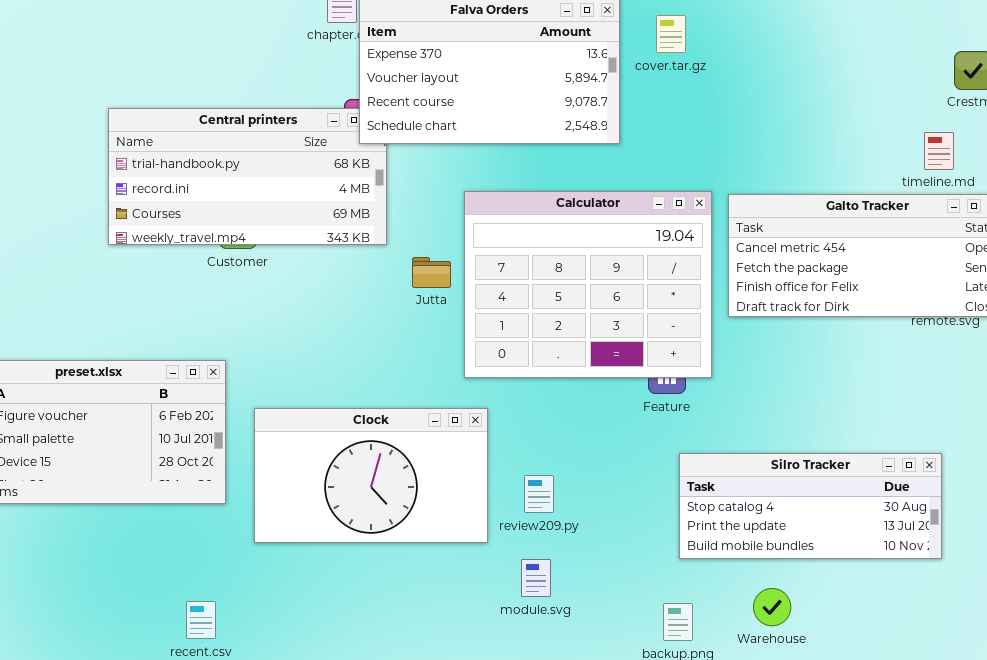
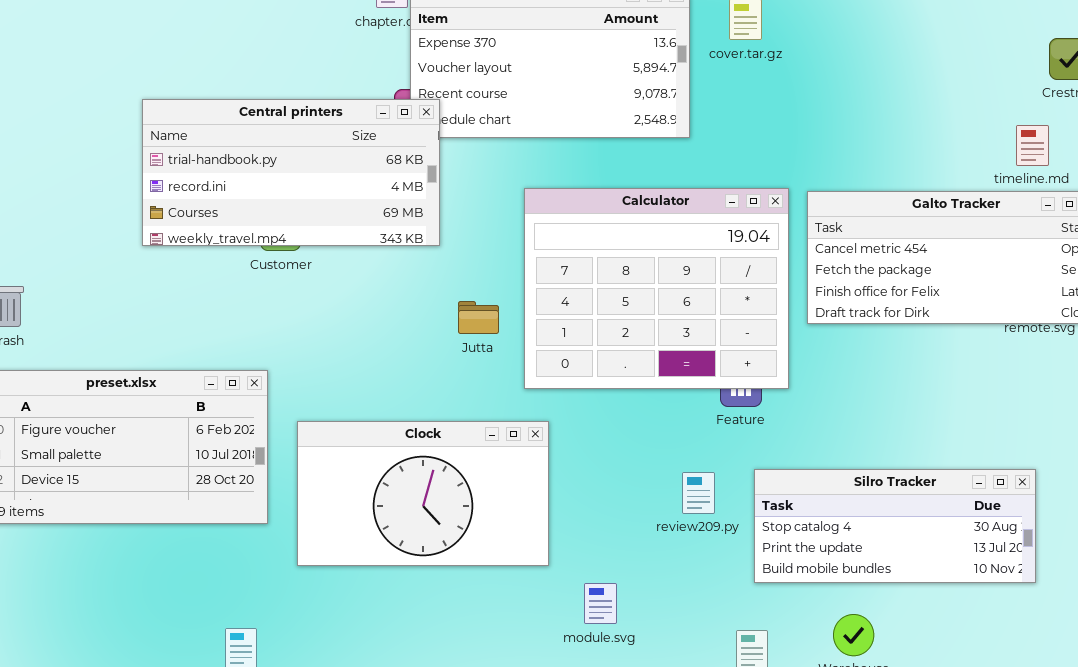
Central printers: [108,108,387,245] -> [142,99,440,246], raised
Jutta: [412,257,451,288] -> [458,301,499,334], moved
review209.py: [524,475,554,513] -> [682,472,715,514], moved

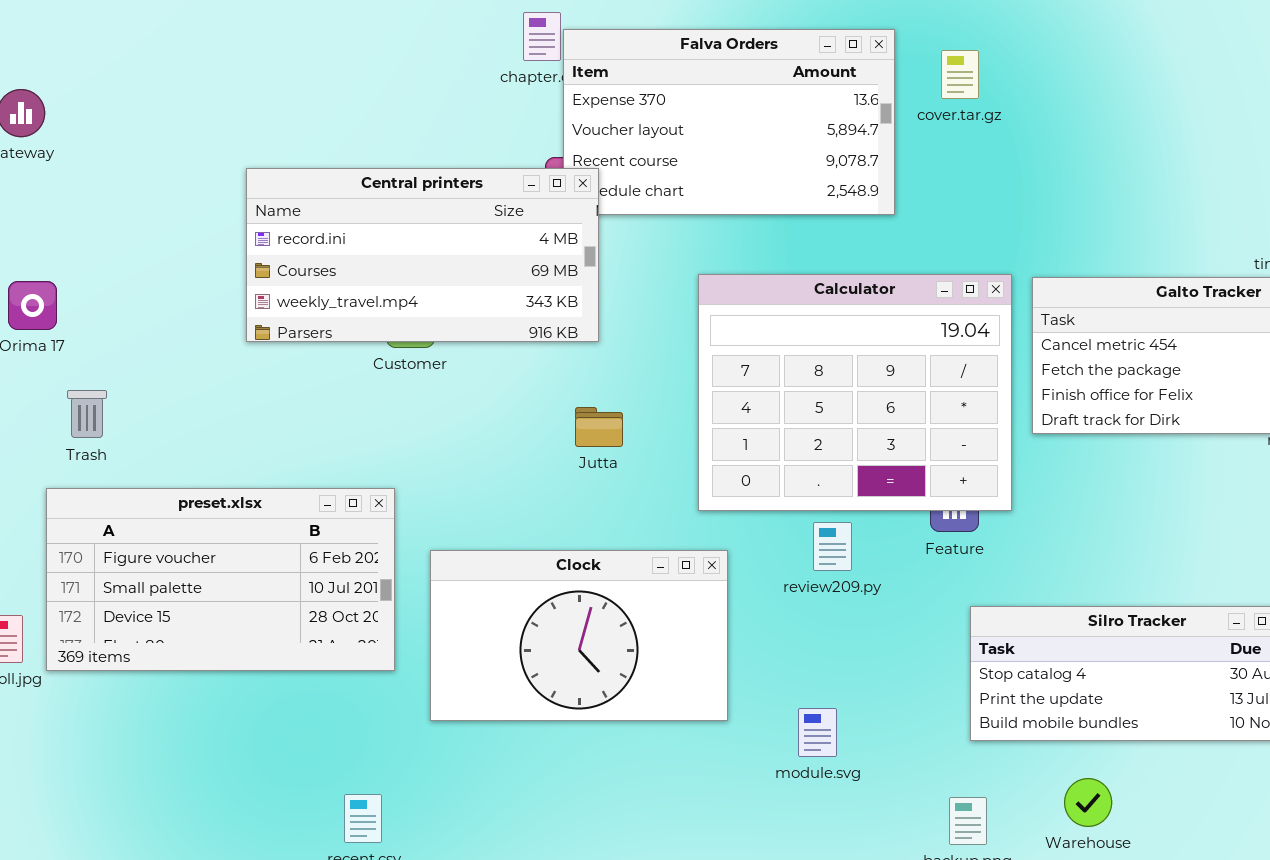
Central printers: [142,99,440,246] -> [246,168,599,342], scrolled down 1 row
Jutta: [458,301,499,334] -> [575,407,623,447], moved
review209.py: [682,472,715,514] -> [813,522,852,571], moved
module.svg: [584,583,617,624] -> [798,708,837,757], moved

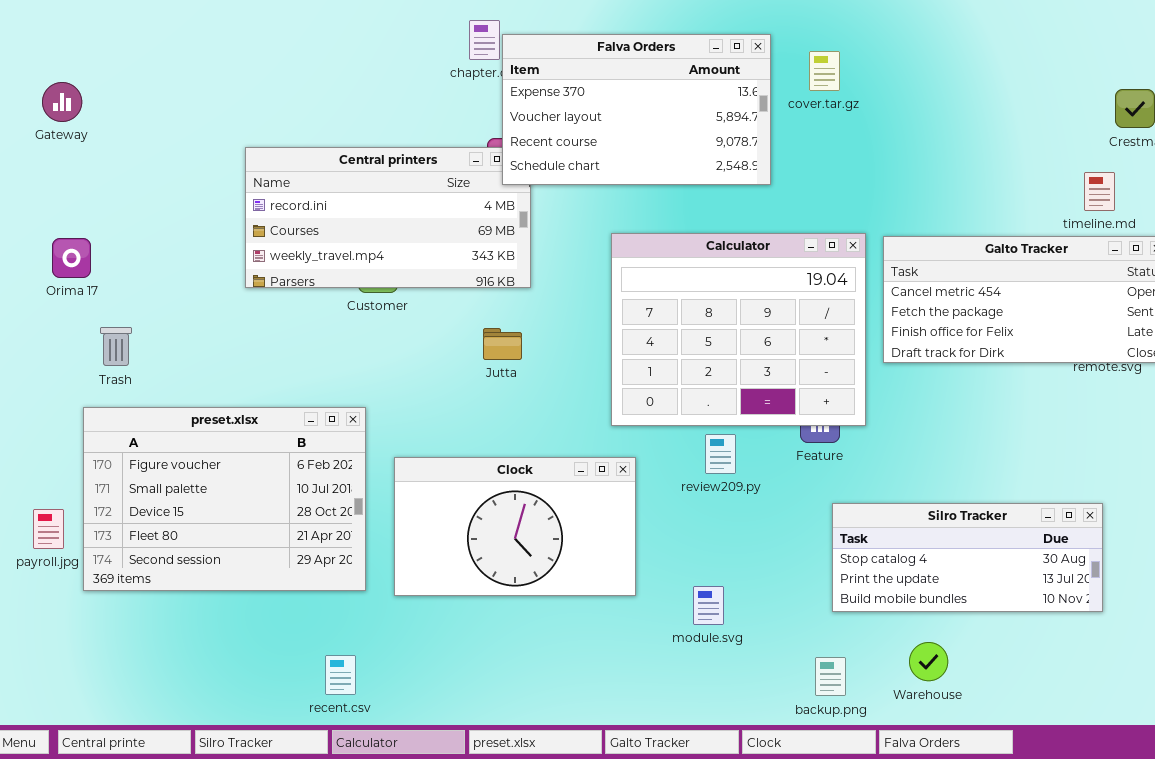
Falva Orders: [563,29,895,215] -> [502,34,771,185], raised
Jutta: [575,407,623,447] -> [483,328,522,360], moved
preset.xlsx: [46,488,395,671] -> [83,407,366,591], resized

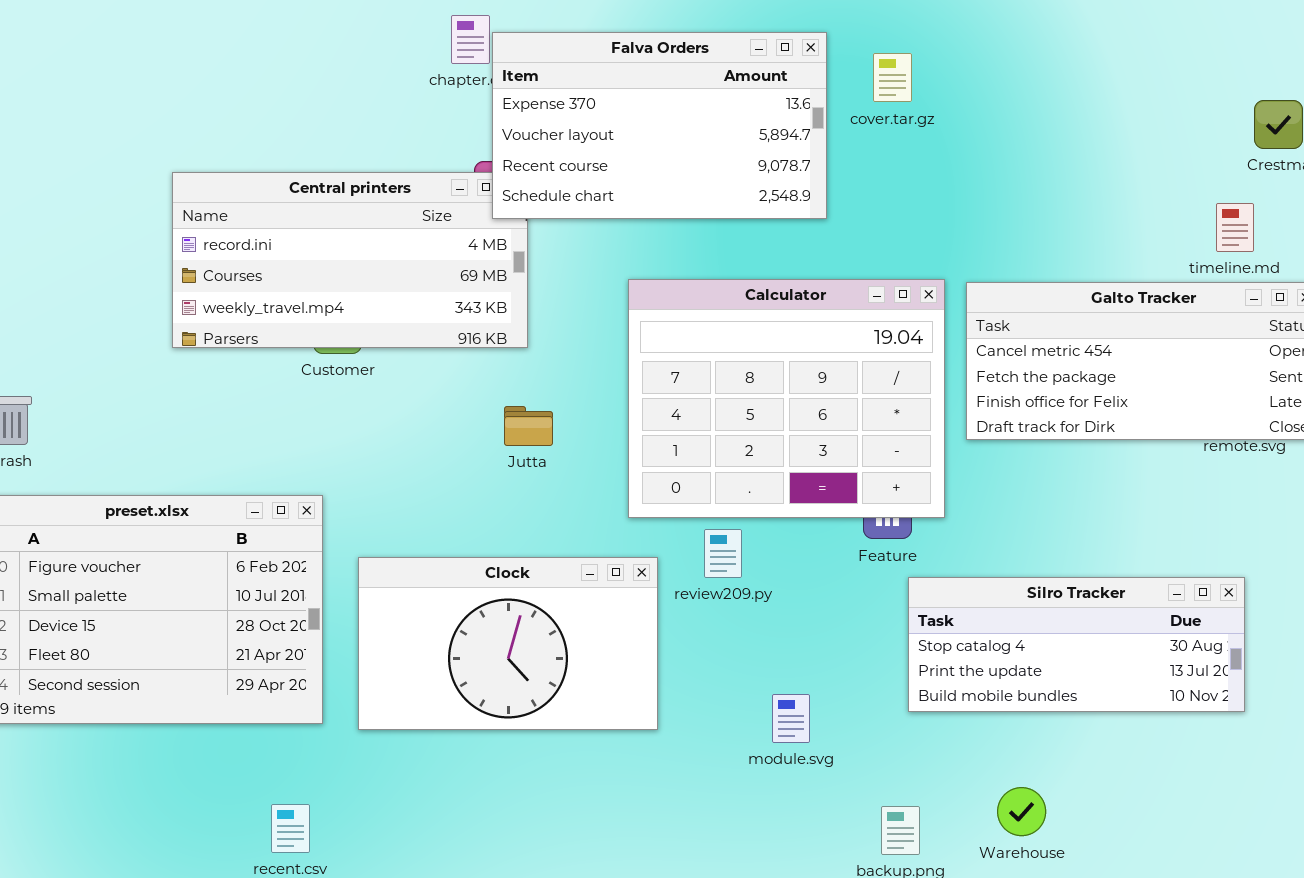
Jutta: [483,328,522,360] -> [504,406,553,446], moved
review209.py: [705,434,736,474] -> [704,529,742,578], moved
Silro Tracker: [832,503,1103,612] -> [908,577,1245,712], moved
module.svg: [693,586,724,625] -> [772,694,810,743], moved

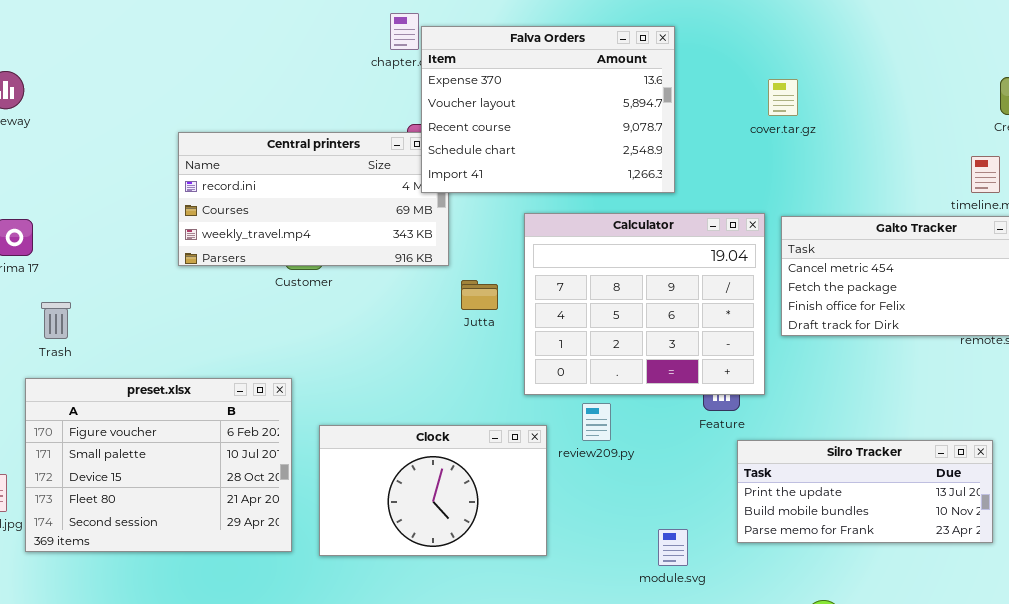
Falva Orders: [492,32,827,219] -> [421,26,675,193], resized
cover.tar.gz: [873,53,912,102] -> [768,79,798,116], moved
Jutta: [504,406,553,446] -> [461,280,498,310], moved
Silro Tracker: [908,577,1245,712] -> [737,440,993,543], scrolled down 1 row
module.svg: [772,694,810,743] -> [658,529,688,566], moved

